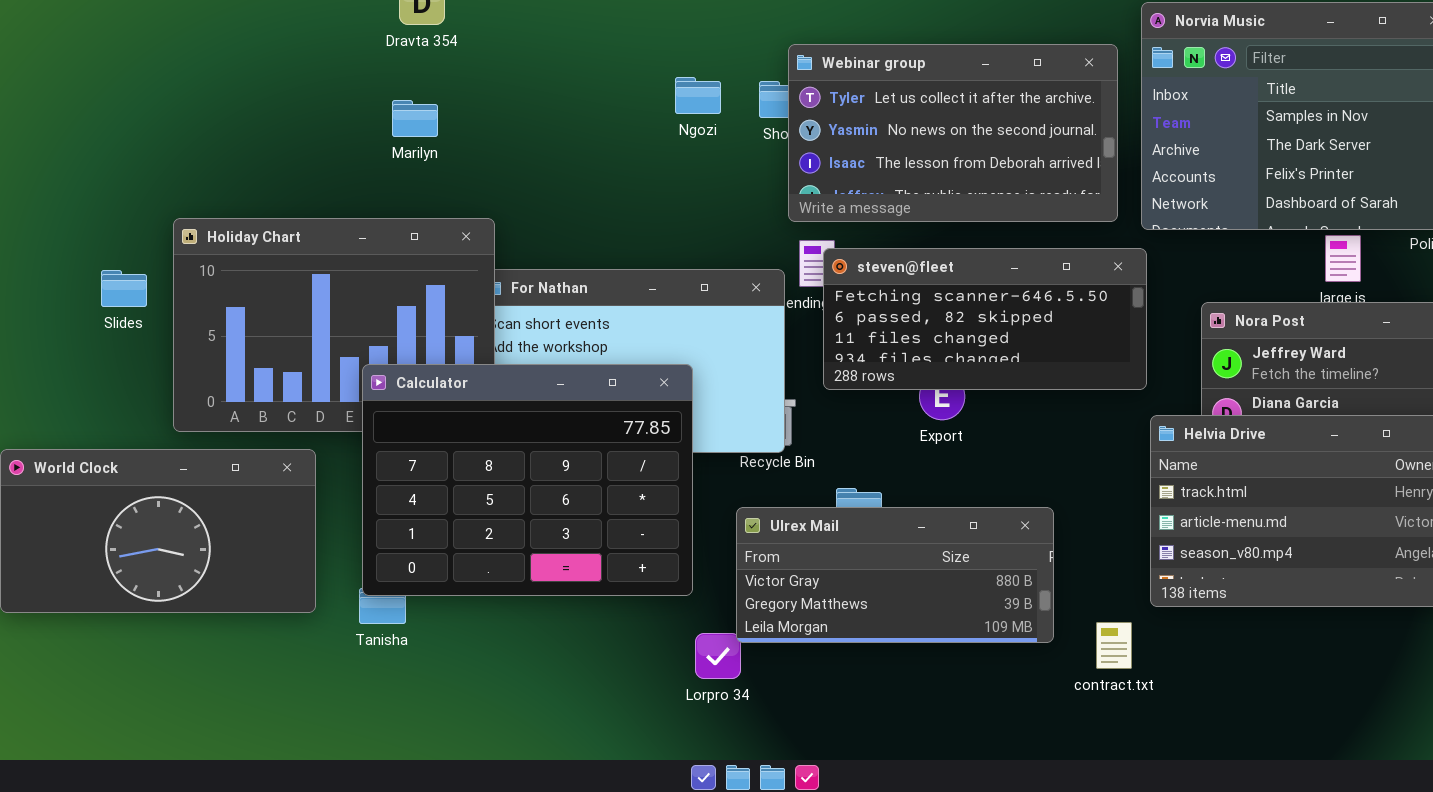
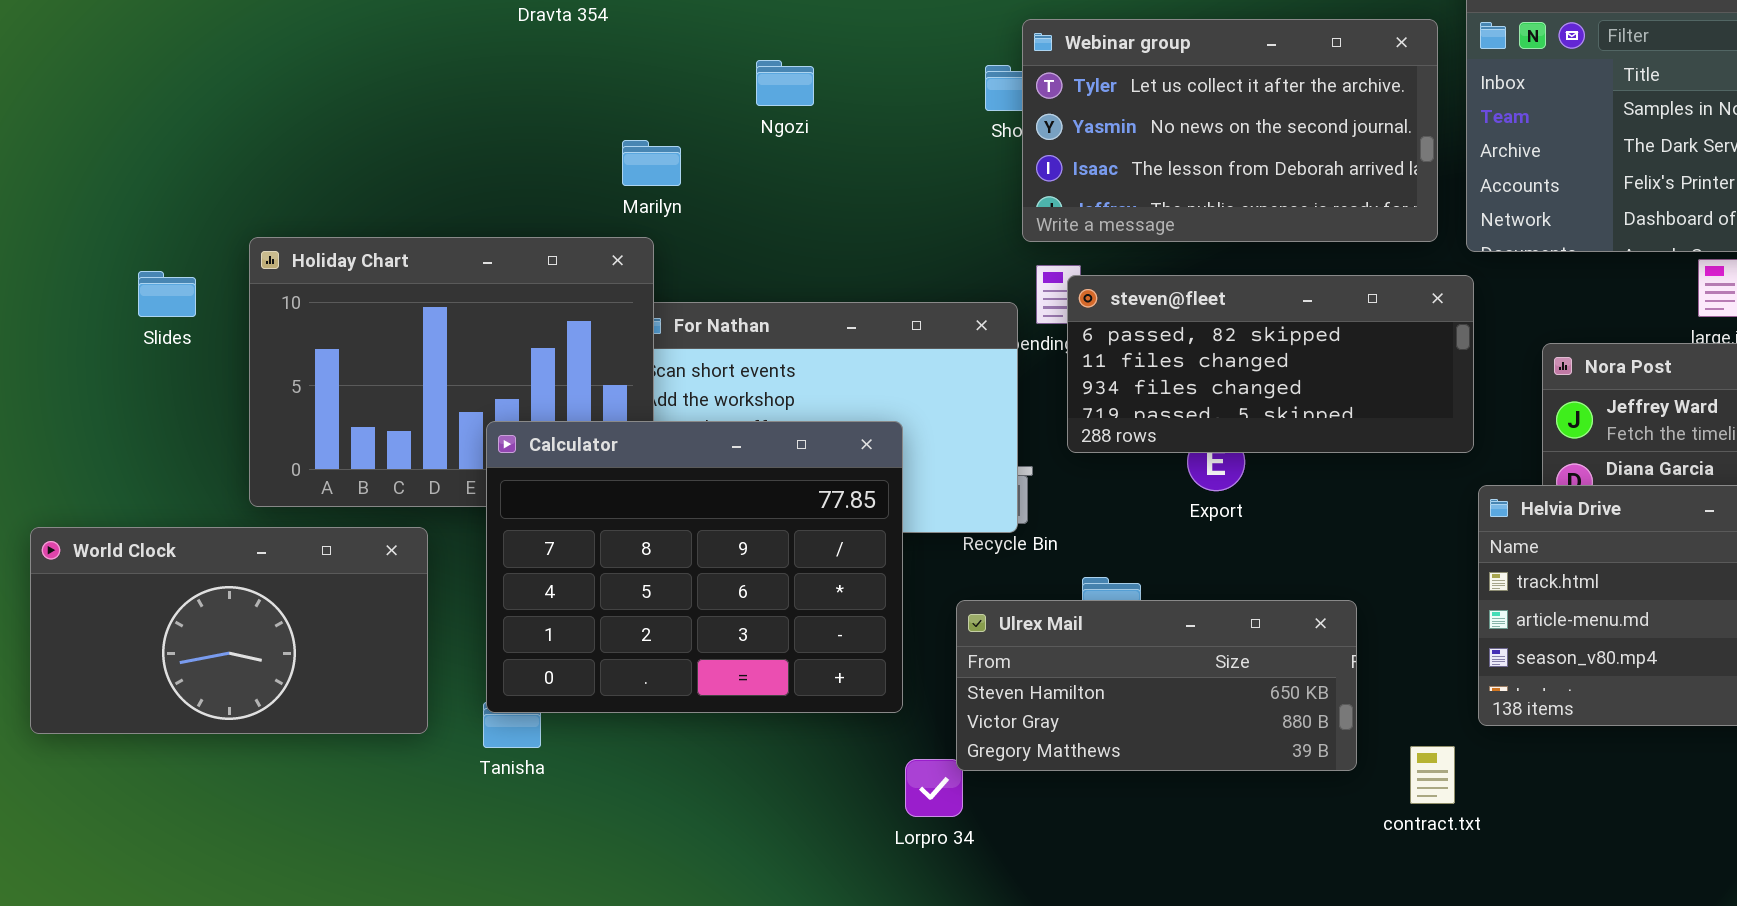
Ngozi: [675,77,721,114] -> [756,60,814,106], moved
Marilyn: [392,100,438,137] -> [622,140,681,186], moved
steven@fleet: [823,248,1147,390] -> [1067,275,1474,453], scrolled down 1 row
Slides: [101,270,147,307] -> [138,271,196,317], moved
Ulrex Mail: [736,507,1054,643] -> [956,600,1357,771], scrolled up 1 row

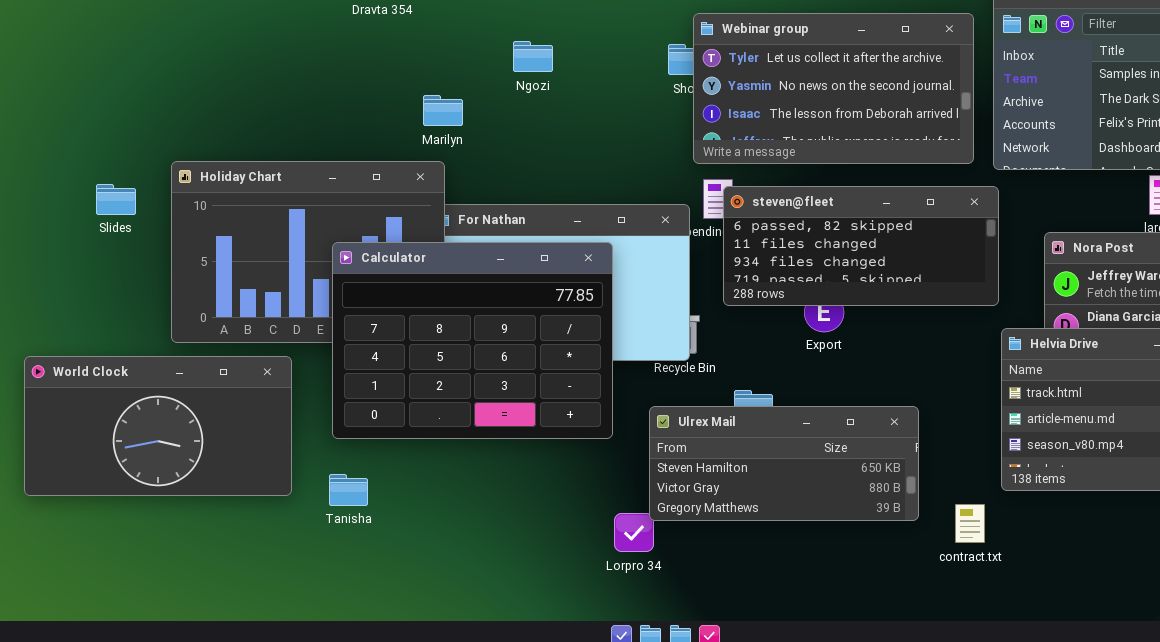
Calculator: [486,421,903,713] -> [332,242,613,439], moved

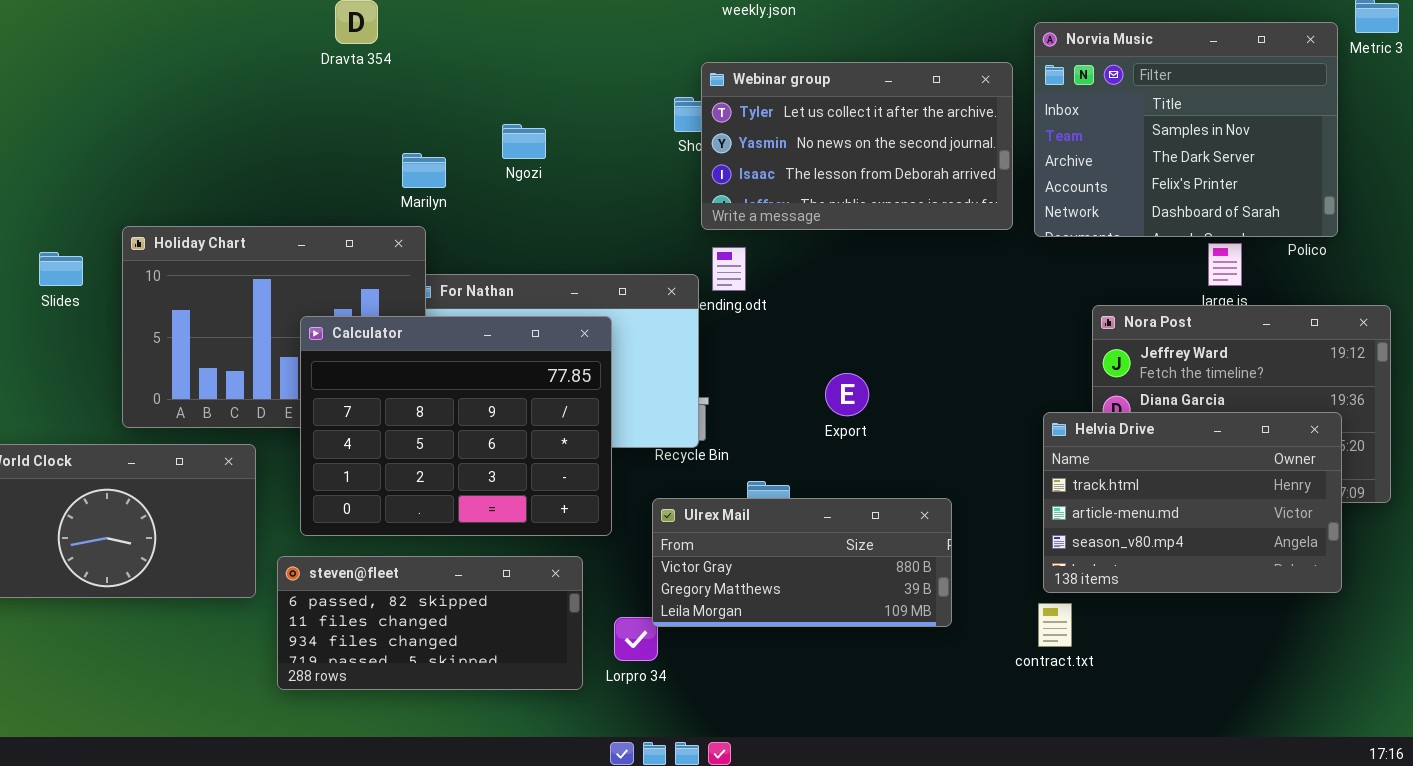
Ngozi: [513,41,553,72] -> [502,124,546,159], moved
steven@fleet: [723,186,999,306] -> [277,556,583,690], moved
Ulrex Mail: [649,406,919,521] -> [652,498,952,627], scrolled down 1 row
contract.txt: [955,504,985,543] -> [1038,603,1072,647], moved

